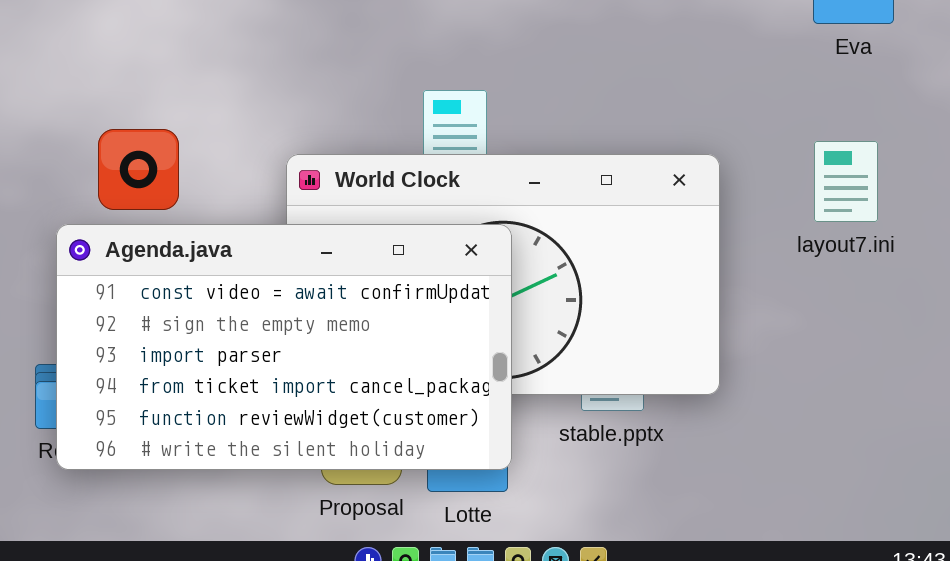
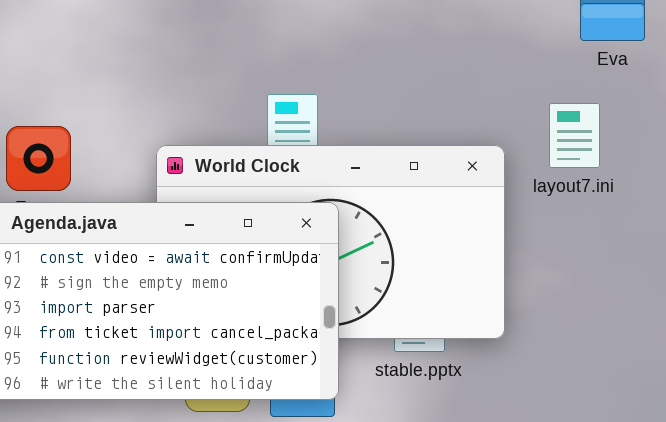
layout7.ini: [814,141,878,222] -> [549,103,600,168], moved

